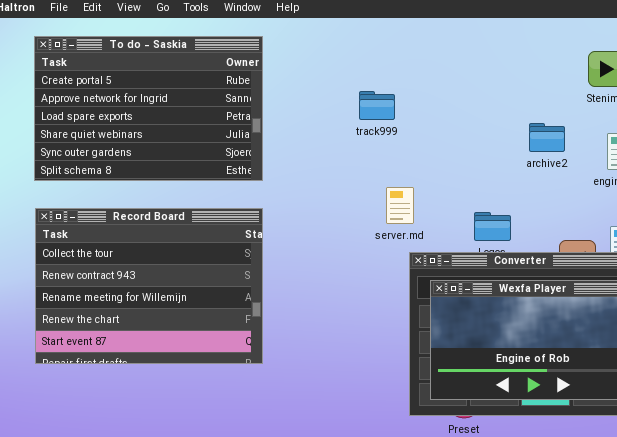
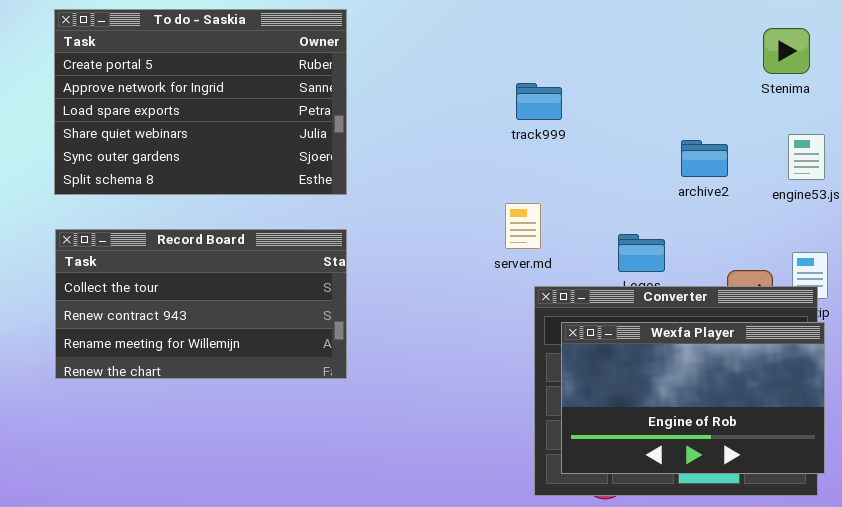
track999: [359,91,395,120] -> [516,83,562,120], moved
archive2: [529,123,565,152] -> [681,140,728,177], moved
Record Board: [35,208,263,364] -> [55,229,347,379], resized

